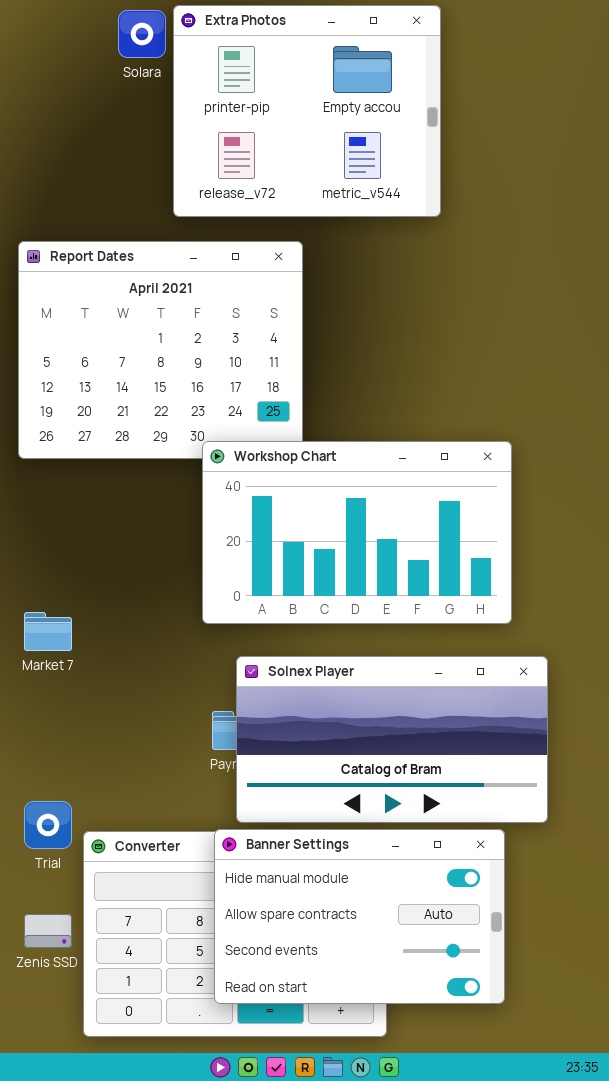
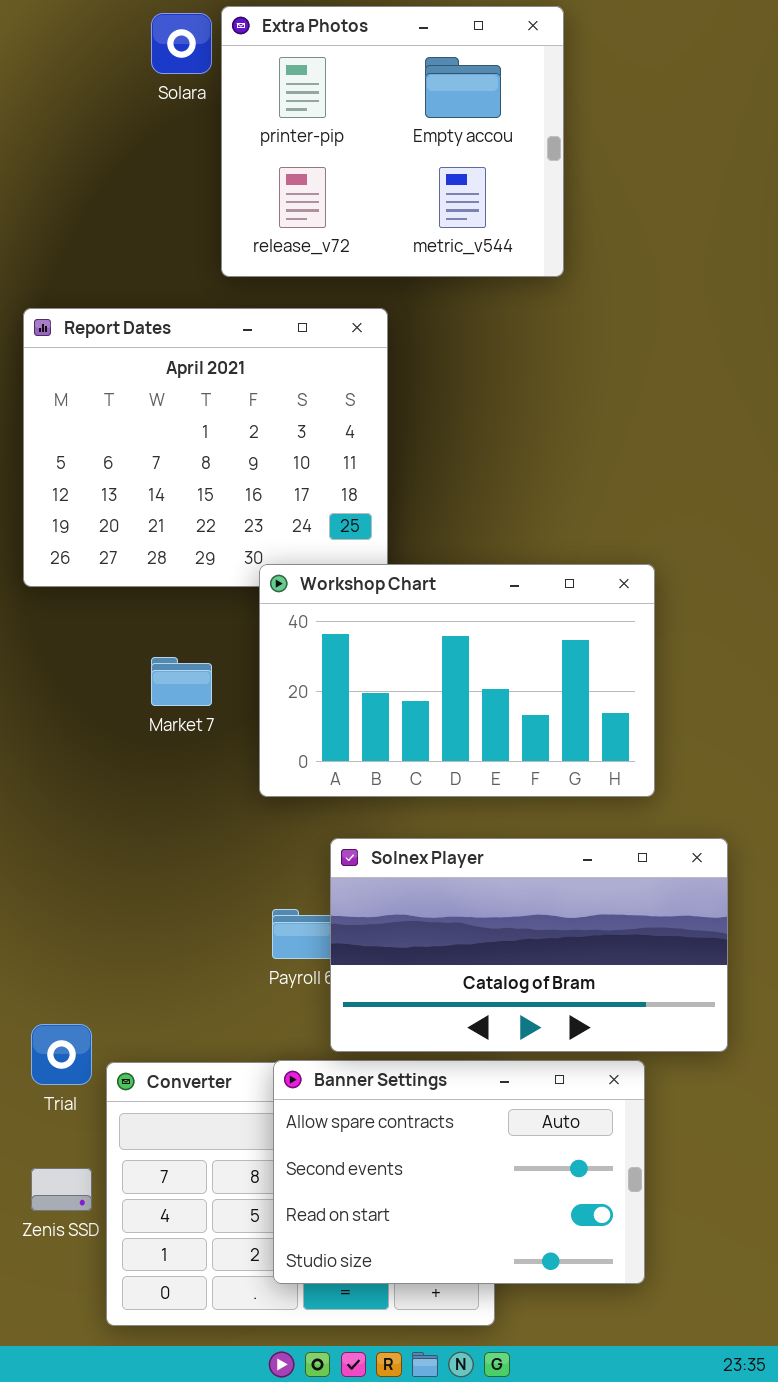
Market 7: [24,612,72,651] -> [151,657,212,706], moved
Solnex Player: [236,656,548,823] -> [330,838,728,1052], moved
Banner Settings: [214,829,505,1004] -> [273,1060,645,1284], scrolled down 1 row

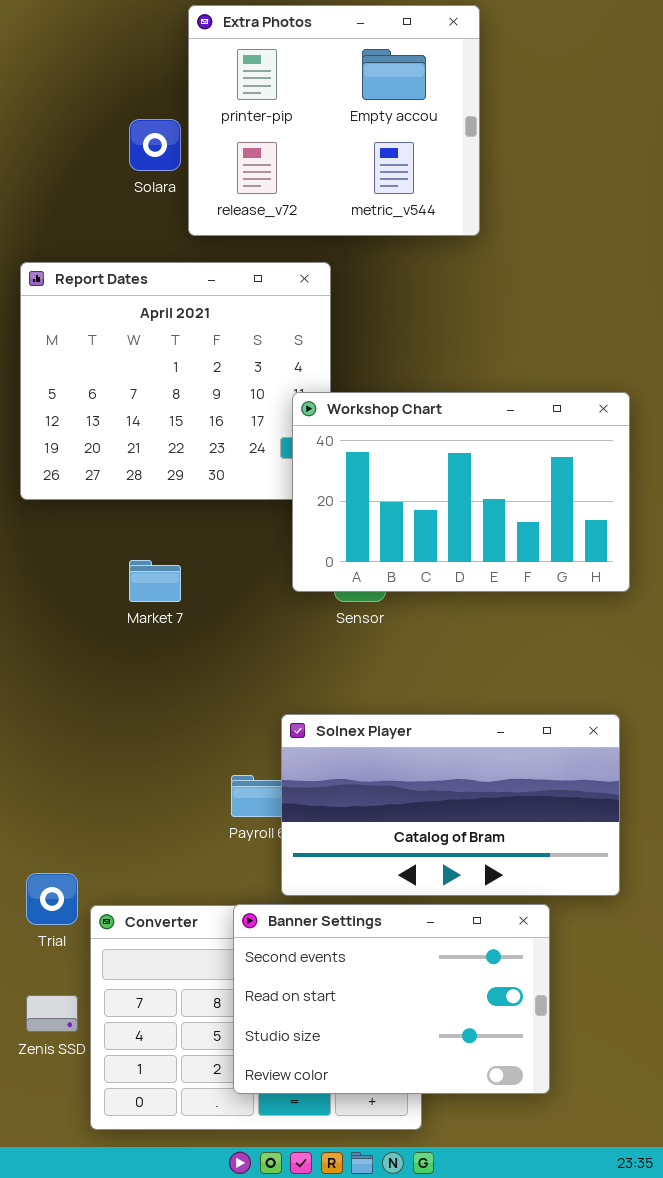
Solara: [151,13,212,74] -> [129,119,181,171], moved
Workshop Chart: [259,564,655,797] -> [292,392,630,592], moved
Banner Settings: [273,1060,645,1284] -> [233,904,550,1094], scrolled down 1 row

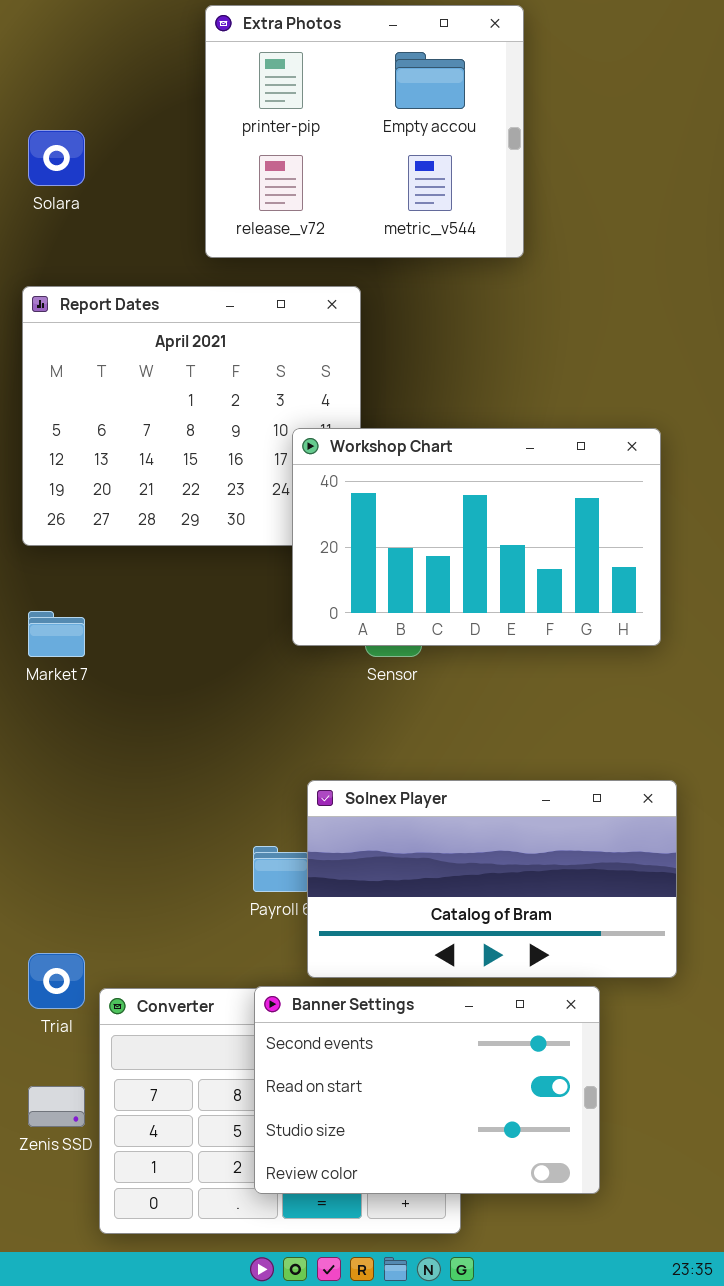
Solara: [129,119,181,171] -> [28,130,85,186], moved
Workshop Chart: [292,392,630,592] -> [292,428,661,646], moved
Market 7: [129,560,181,602] -> [28,611,85,657], moved

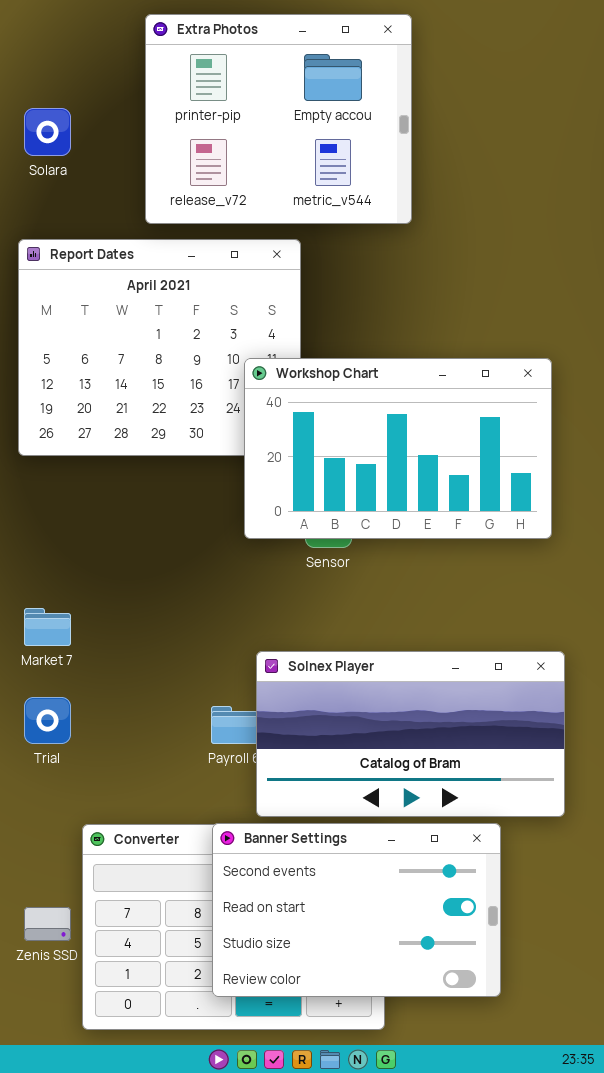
Extra Photos: [205,5,524,258] -> [145,14,412,224], moved
Market 7: [28,611,85,657] -> [24,608,71,646], moved
Trial: [28,953,85,1009] -> [24,697,71,744], moved

